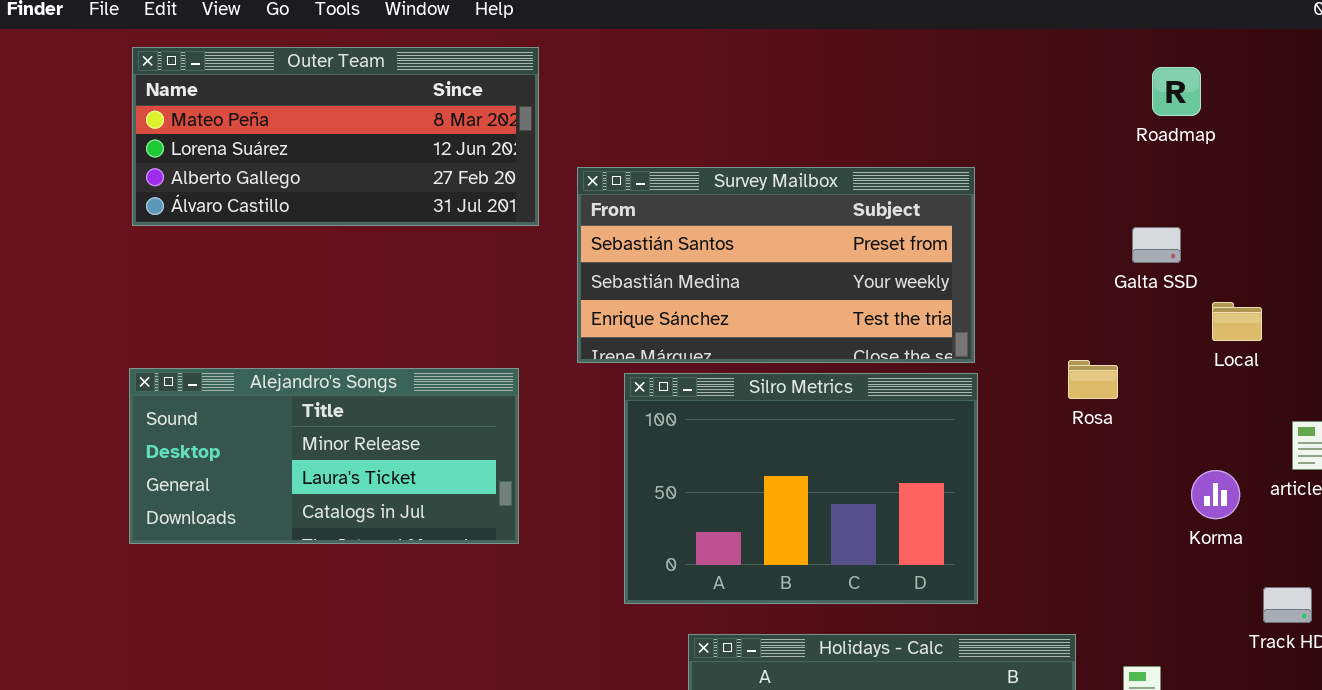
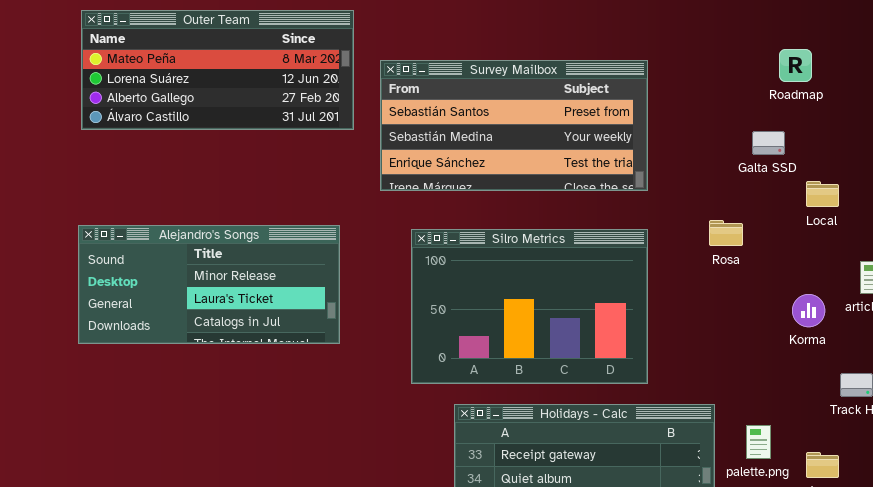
Roadmap: [1152,67,1201,116] -> [779,49,812,82], moved
Survey Mailbox: [577,167,975,363] -> [380,60,648,191], moved

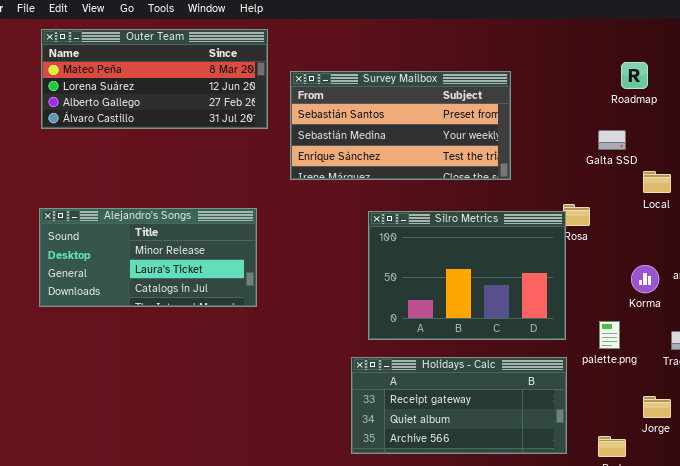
Silro Metrics: [411,229,648,384] -> [368,211,566,340], moved
palette.png: [746,425,771,459] -> [599,321,620,349], moved

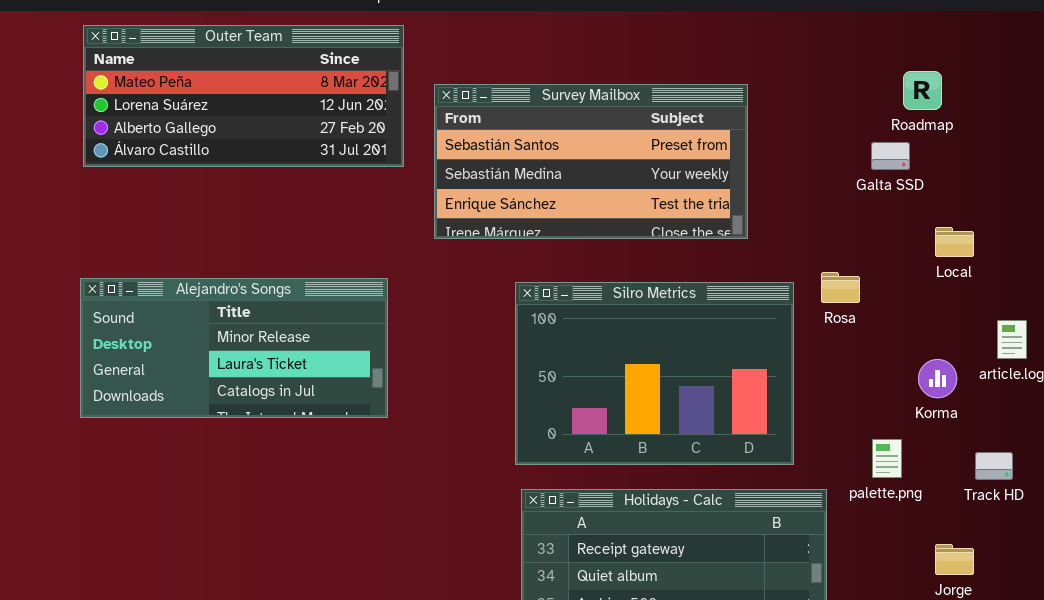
Galta SSD: [598,130,626,150] -> [871,142,910,170], moved
Silro Metrics: [368,211,566,340] -> [515,282,794,465], moved

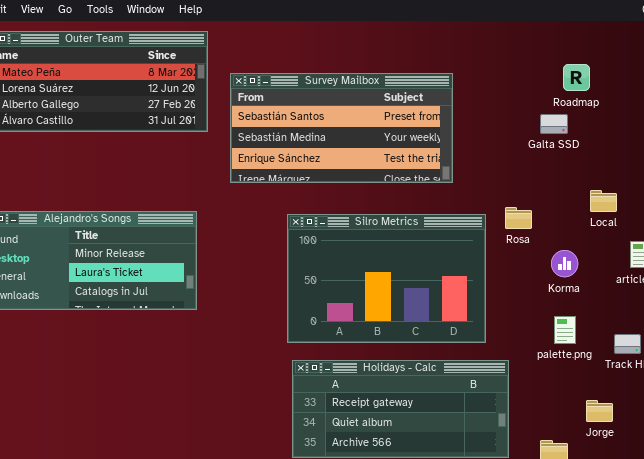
Local: [935,227,974,257] -> [590,190,617,212], moved
Korma: [918,359,957,398] -> [551,250,578,277], moved
palette.png: [872,439,902,478] -> [554,316,576,344], moved

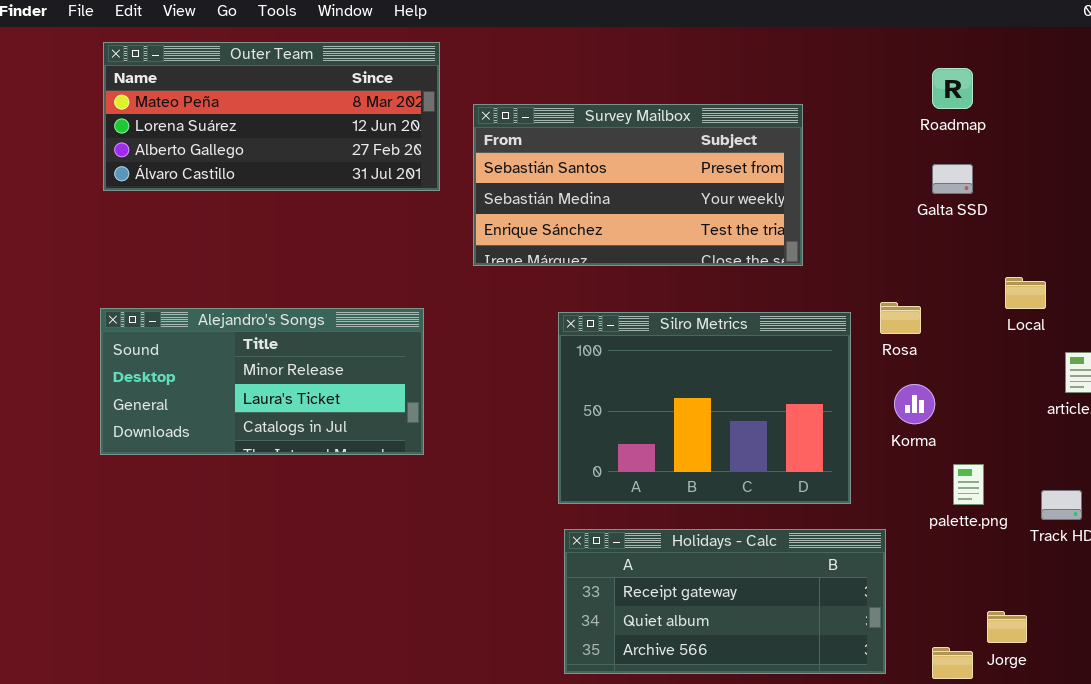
Roadmap: [563,64,590,91] -> [932,68,973,109], moved
Korma: [551,250,578,277] -> [894,384,935,424], moved
Jorge: [586,400,613,422] -> [987,611,1027,643], moved

